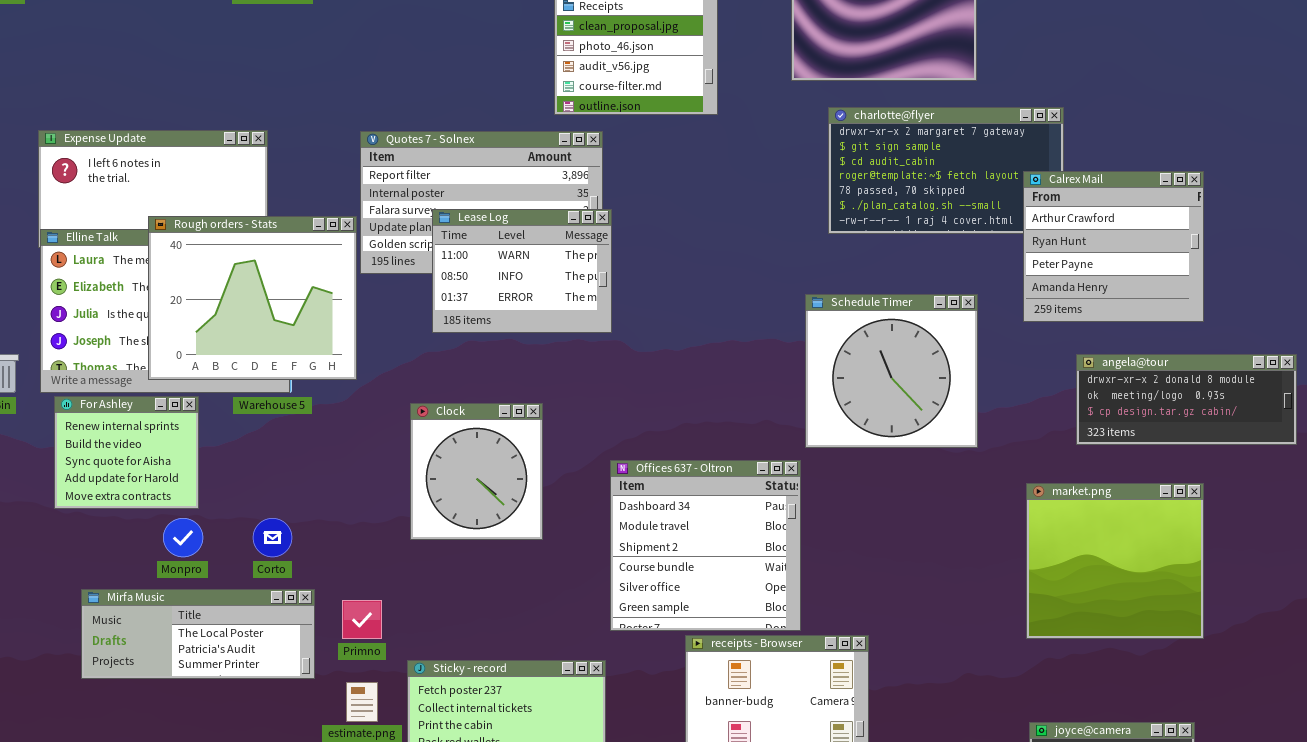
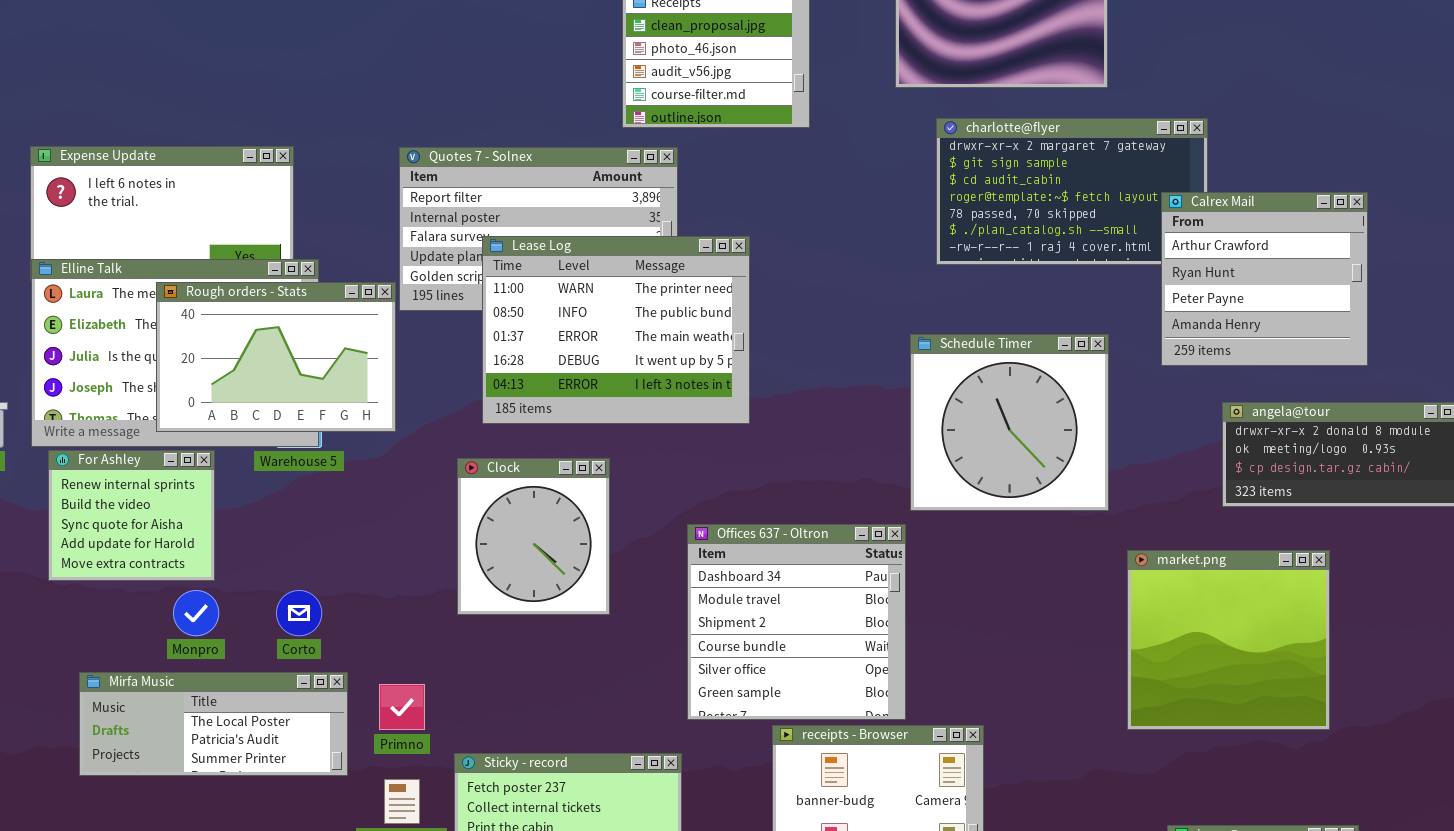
Lease Log: [432,209,612,333] -> [482,236,750,424], resized
Rough orders - Stats: [148,216,357,380] -> [156,282,396,432], resized
market.png: [1026,483,1204,639] -> [1127,550,1330,730], moved

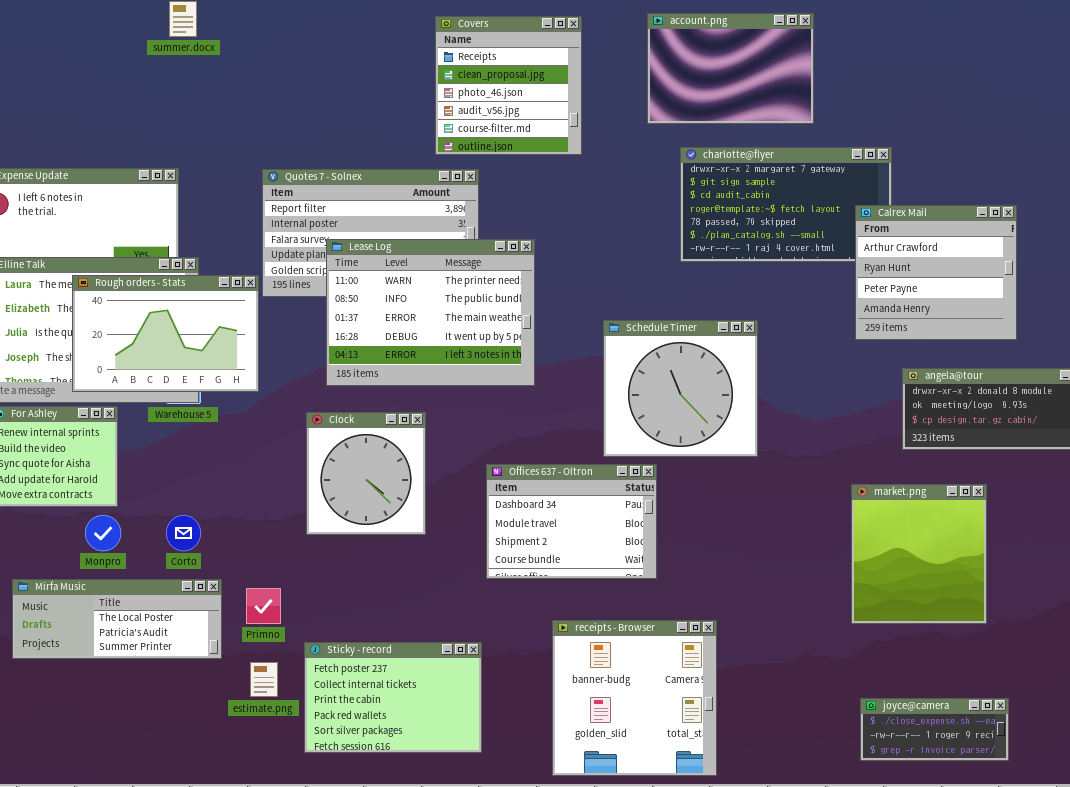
Schedule Timer: [910,334,1109,511] -> [603,320,758,457], moved
Offices 637 - Oltron: [687,524,906,720] -> [486,464,657,579], resized
market.png: [1127,550,1330,730] -> [851,484,987,624], resized

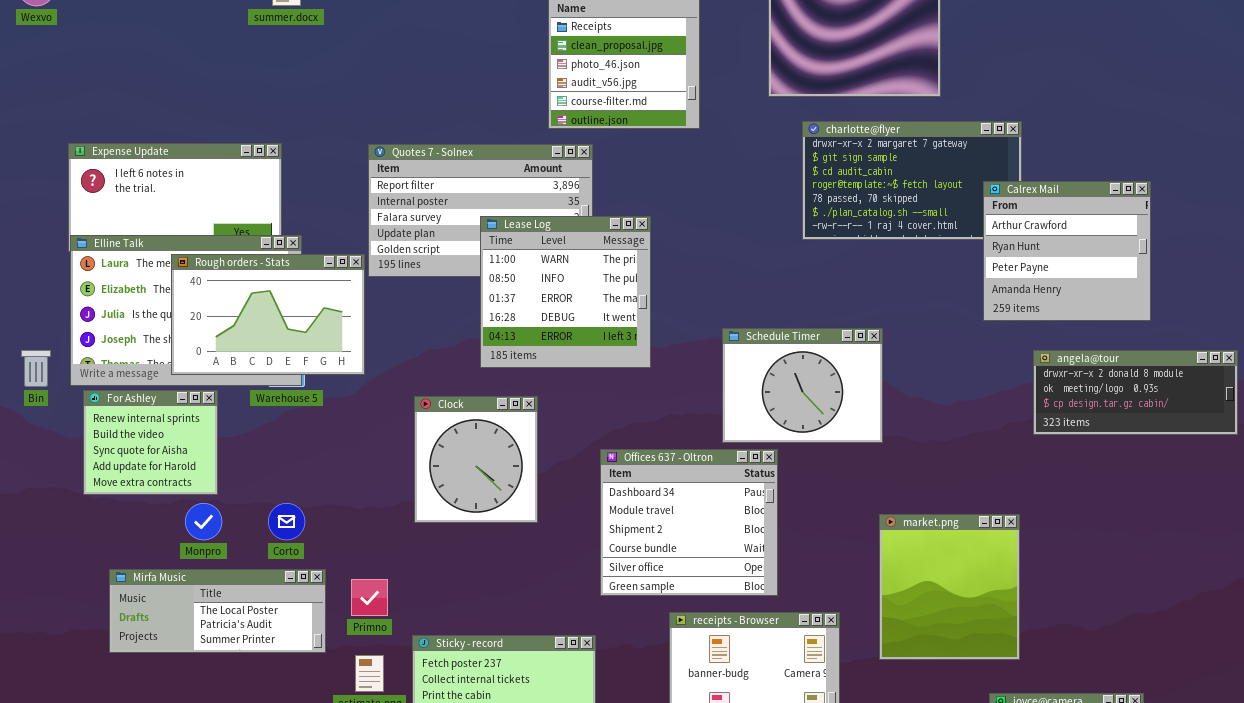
Lease Log: [326,239,535,386] -> [480,216,651,368], resized
Schedule Timer: [603,320,758,457] -> [722,328,883,443], resized
Offices 637 - Oltron: [486,464,657,579] -> [600,449,778,596], resized
market.png: [851,484,987,624] -> [879,514,1020,660], moved

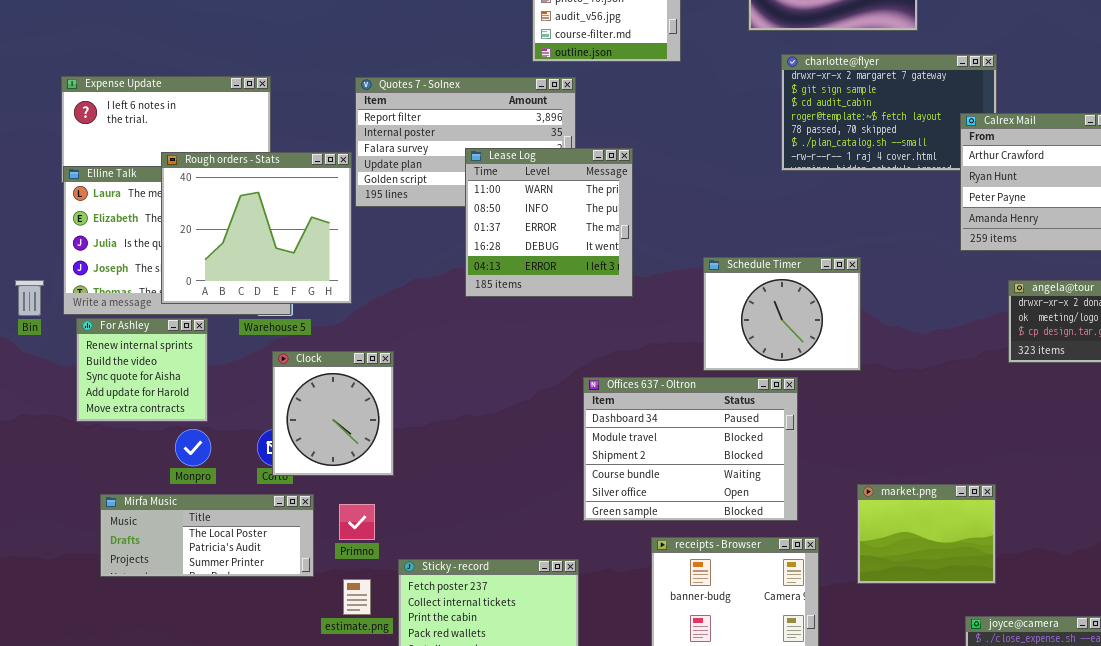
Rough orders - Stats: [171,254,365,375] -> [161,152,352,304], resized
Clock: [414,396,538,523] -> [272,351,394,476], moved
Offices 637 - Oltron: [600,449,778,596] -> [583,377,798,521], resized
market.png: [879,514,1020,660] -> [857,484,996,584], resized

